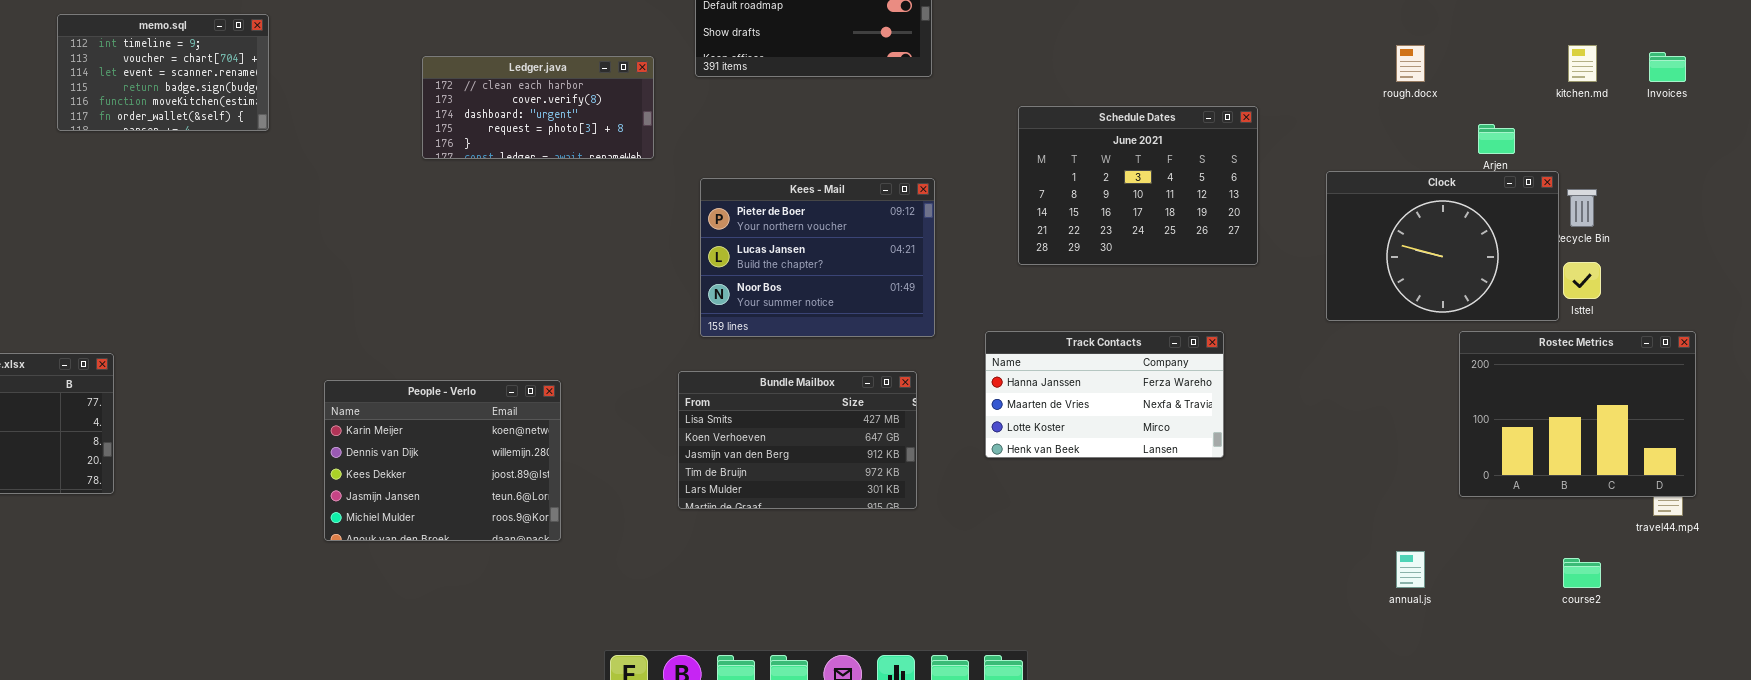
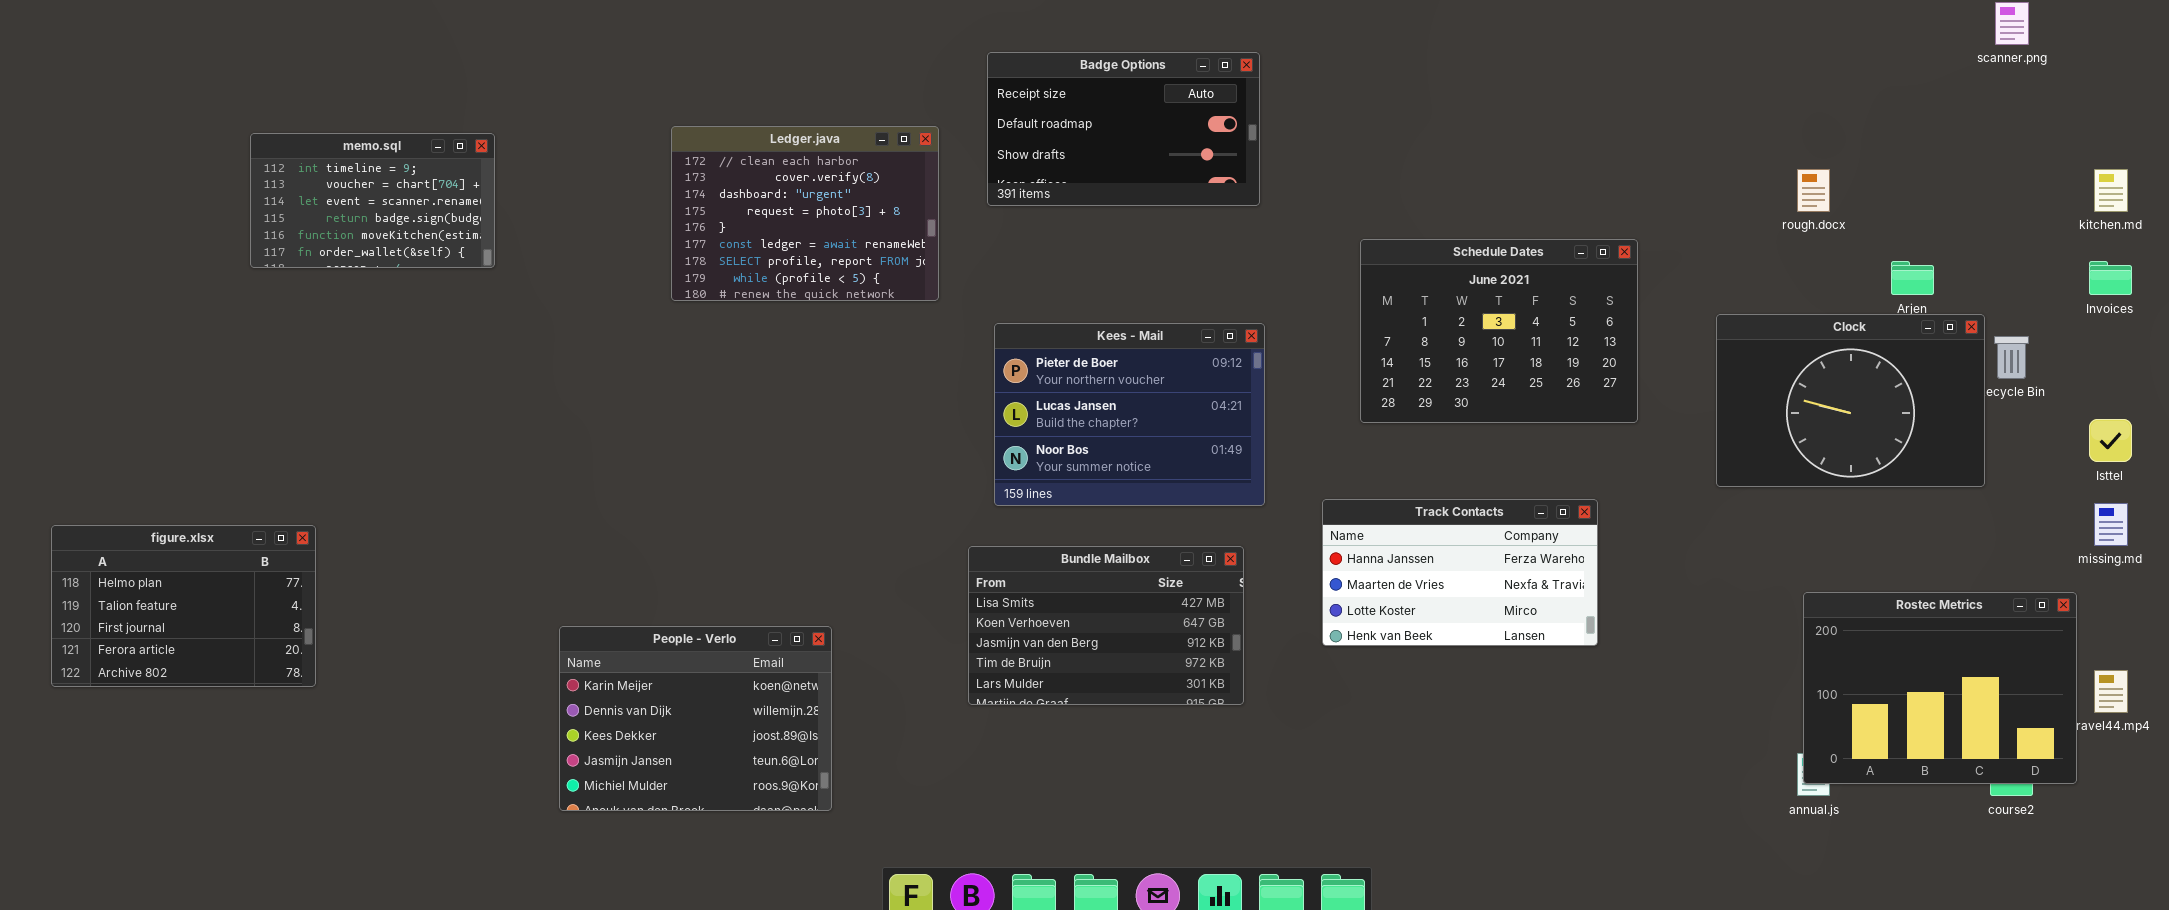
kitchen.md: [1568,45,1597,82] -> [2094,169,2128,212], moved
Invoices: [1649,52,1686,82] -> [2089,261,2132,295], moved
Ledger.java: [422,56,654,159] -> [671,126,939,301], resized
Isttel: [1563,262,1601,299] -> [2089,419,2132,462], moved
Rostec Metrics: [1459,331,1696,497] -> [1803,592,2077,784], moved
People - Verlo: [324,380,561,541] -> [559,626,832,811], moved

